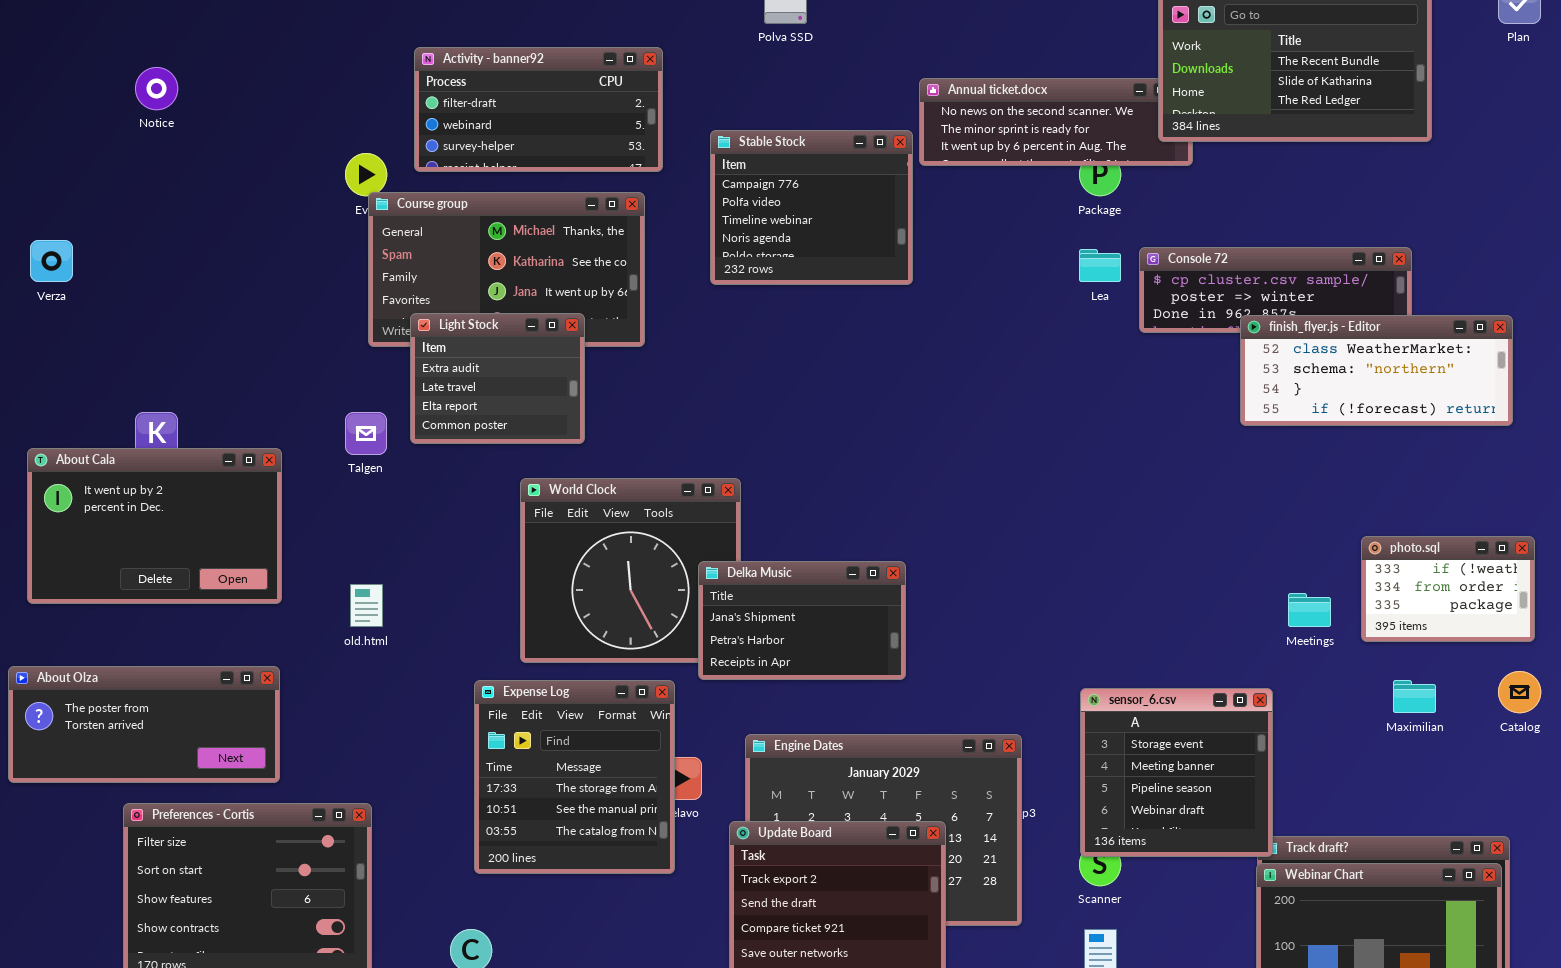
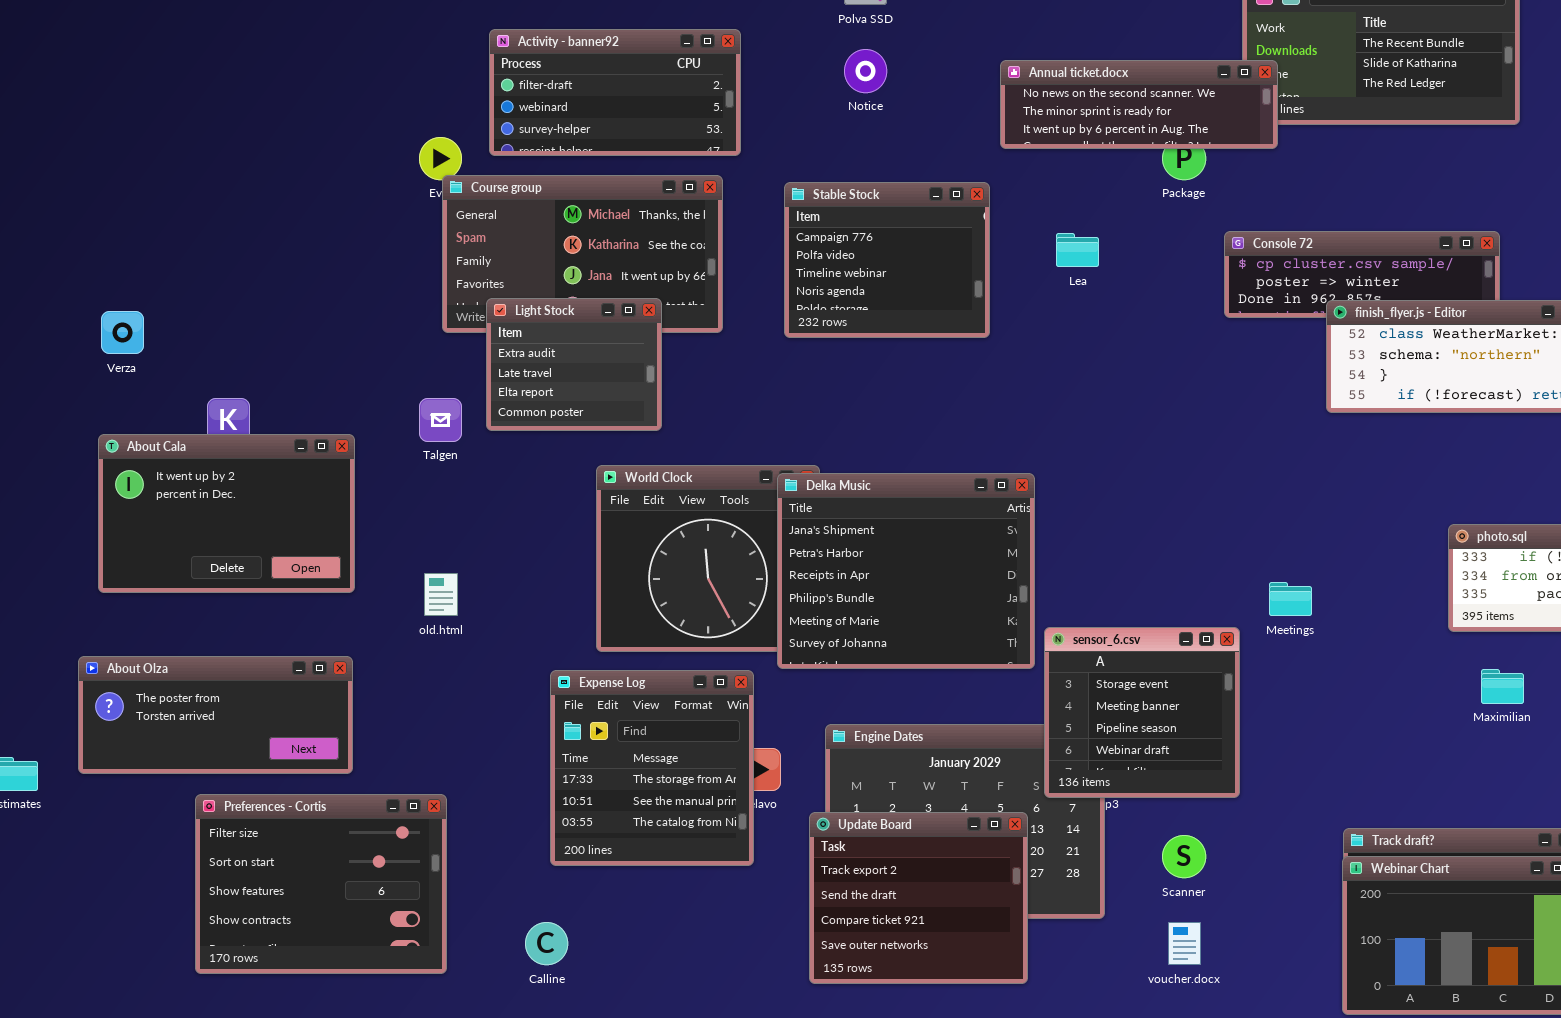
Notice: [135,67,178,110] -> [844,49,887,93], moved
Annual ticket.docx: [919,78,1193,166] -> [1000,60,1278,149], raised
Stable Stock: [710,130,913,285] -> [784,182,990,338], moved
Verza: [30,240,73,282] -> [101,311,144,354], moved
Lea: [1079,249,1121,282] -> [1056,233,1099,267], moved
Delka Music: [698,561,906,680] -> [777,473,1035,669], resized
Meetings: [1288,593,1331,627] -> [1269,582,1312,616], moved
sensor_6.csv: [1080,688,1273,857] -> [1044,627,1240,798], moved

